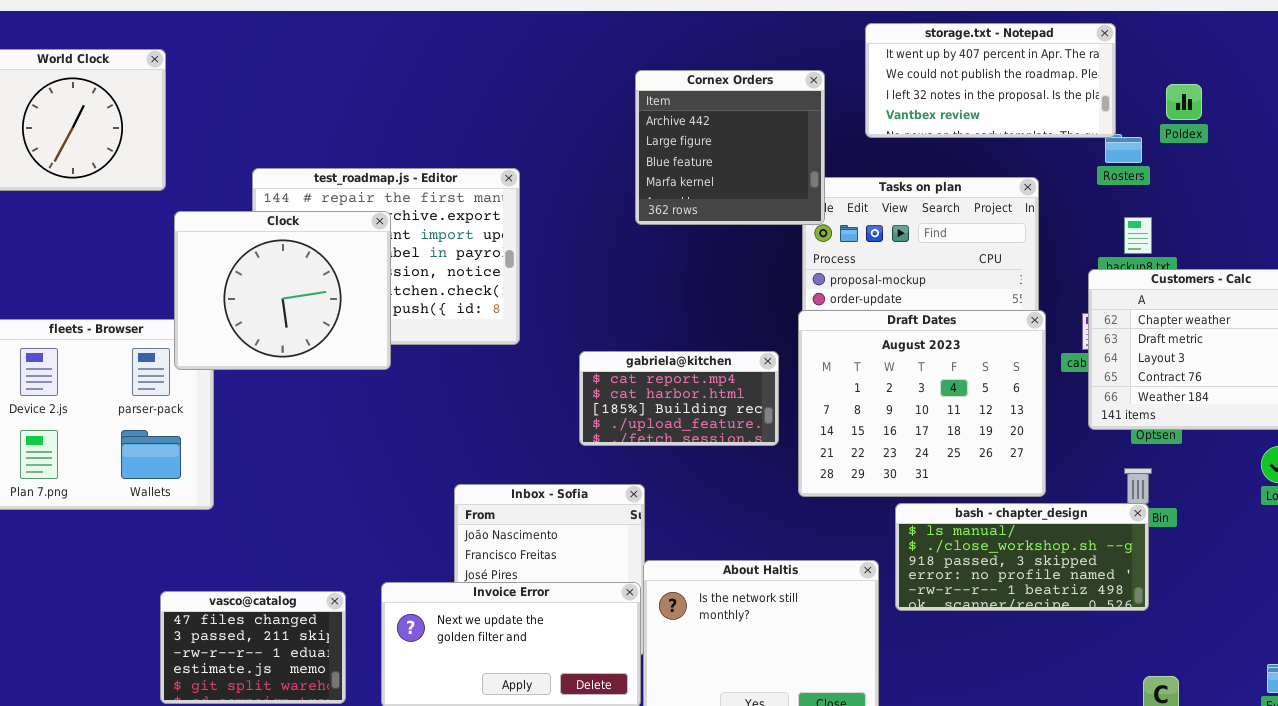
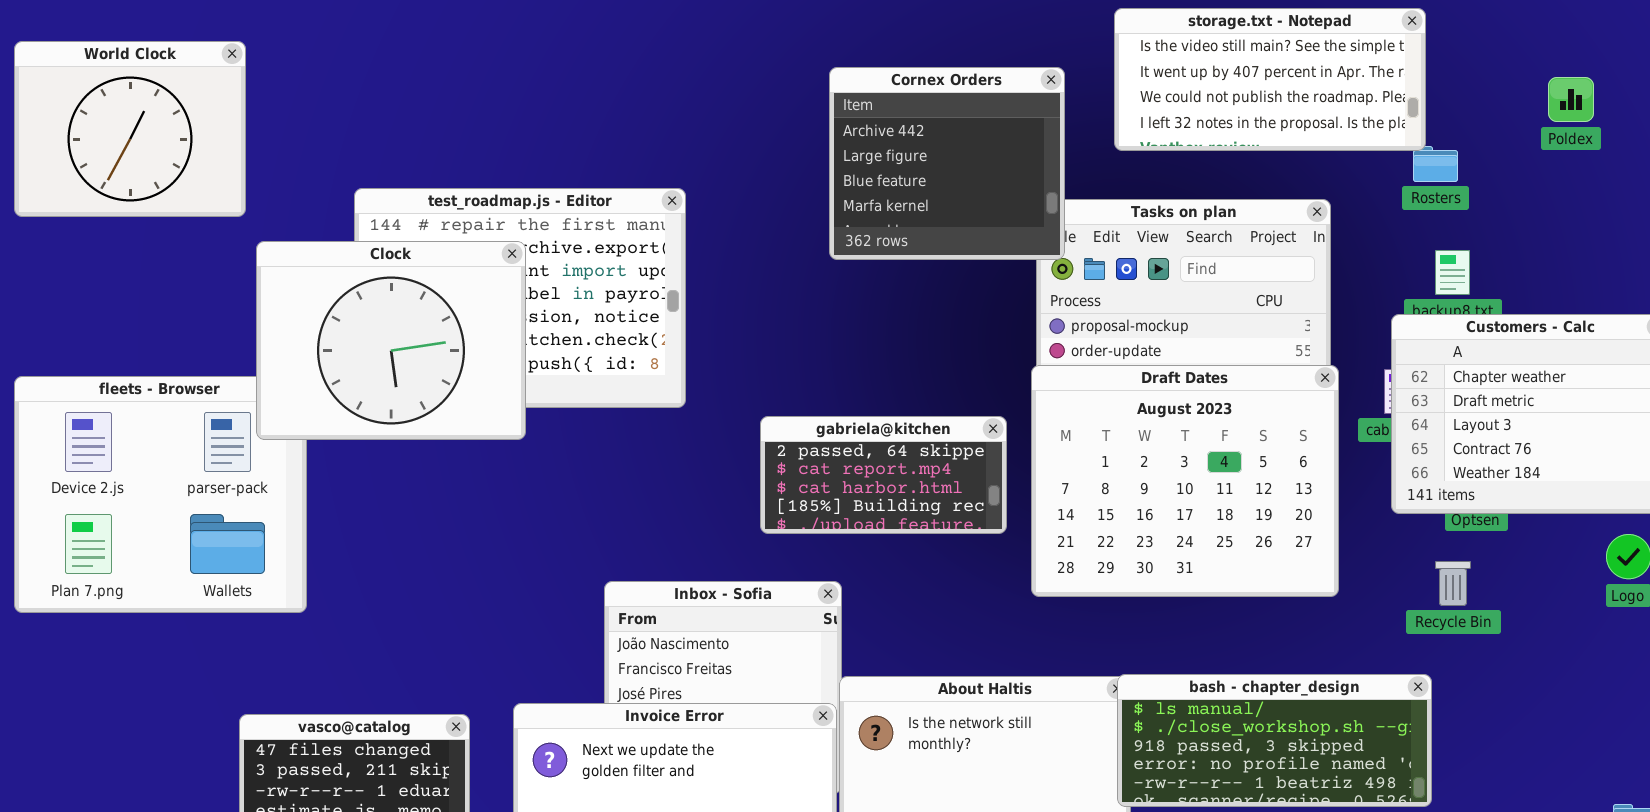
storage.txt - Notepad: [865,23,1116,138] -> [1114,8,1426,151], scrolled up 1 row
Poldex: [1166,84,1202,120] -> [1548,77,1594,122], moved
gabriela@kitchen: [579,351,779,446] -> [760,416,1007,534], scrolled up 1 row
bash - chapter_design: [895,503,1149,611] -> [1117,674,1432,807], moved

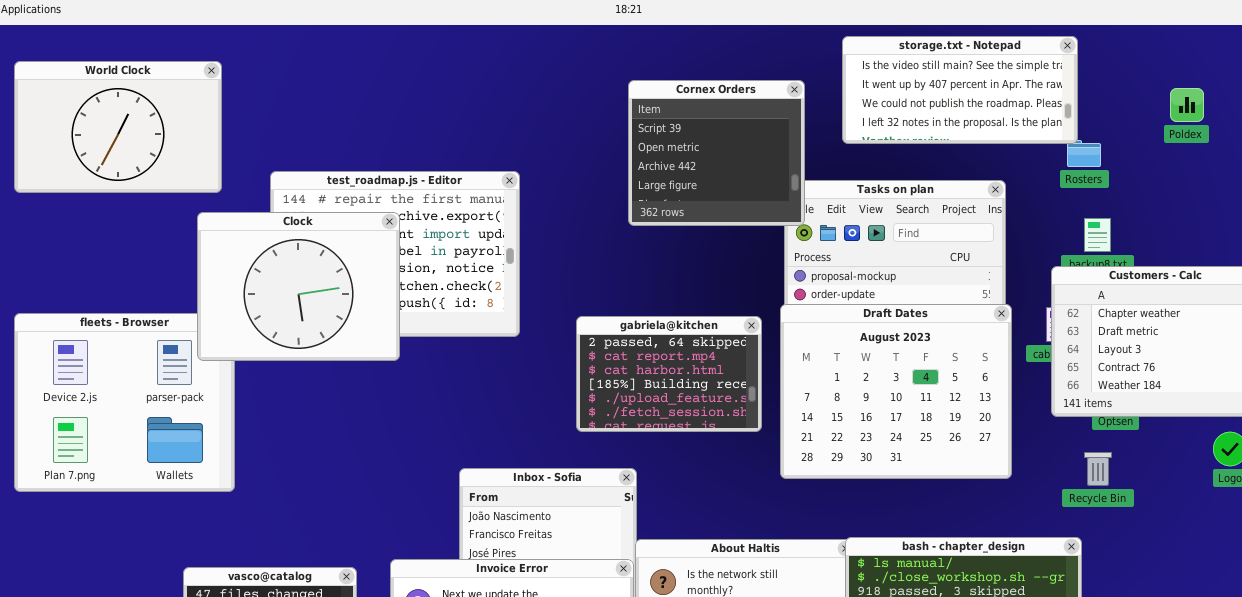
World Clock: [14,41,246,217] -> [14,61,222,193], resized
Cornex Orders: [829,67,1065,260] -> [628,80,805,226], scrolled up 2 rows
gabriela@kitchen: [760,416,1007,534] -> [576,316,762,432], resized

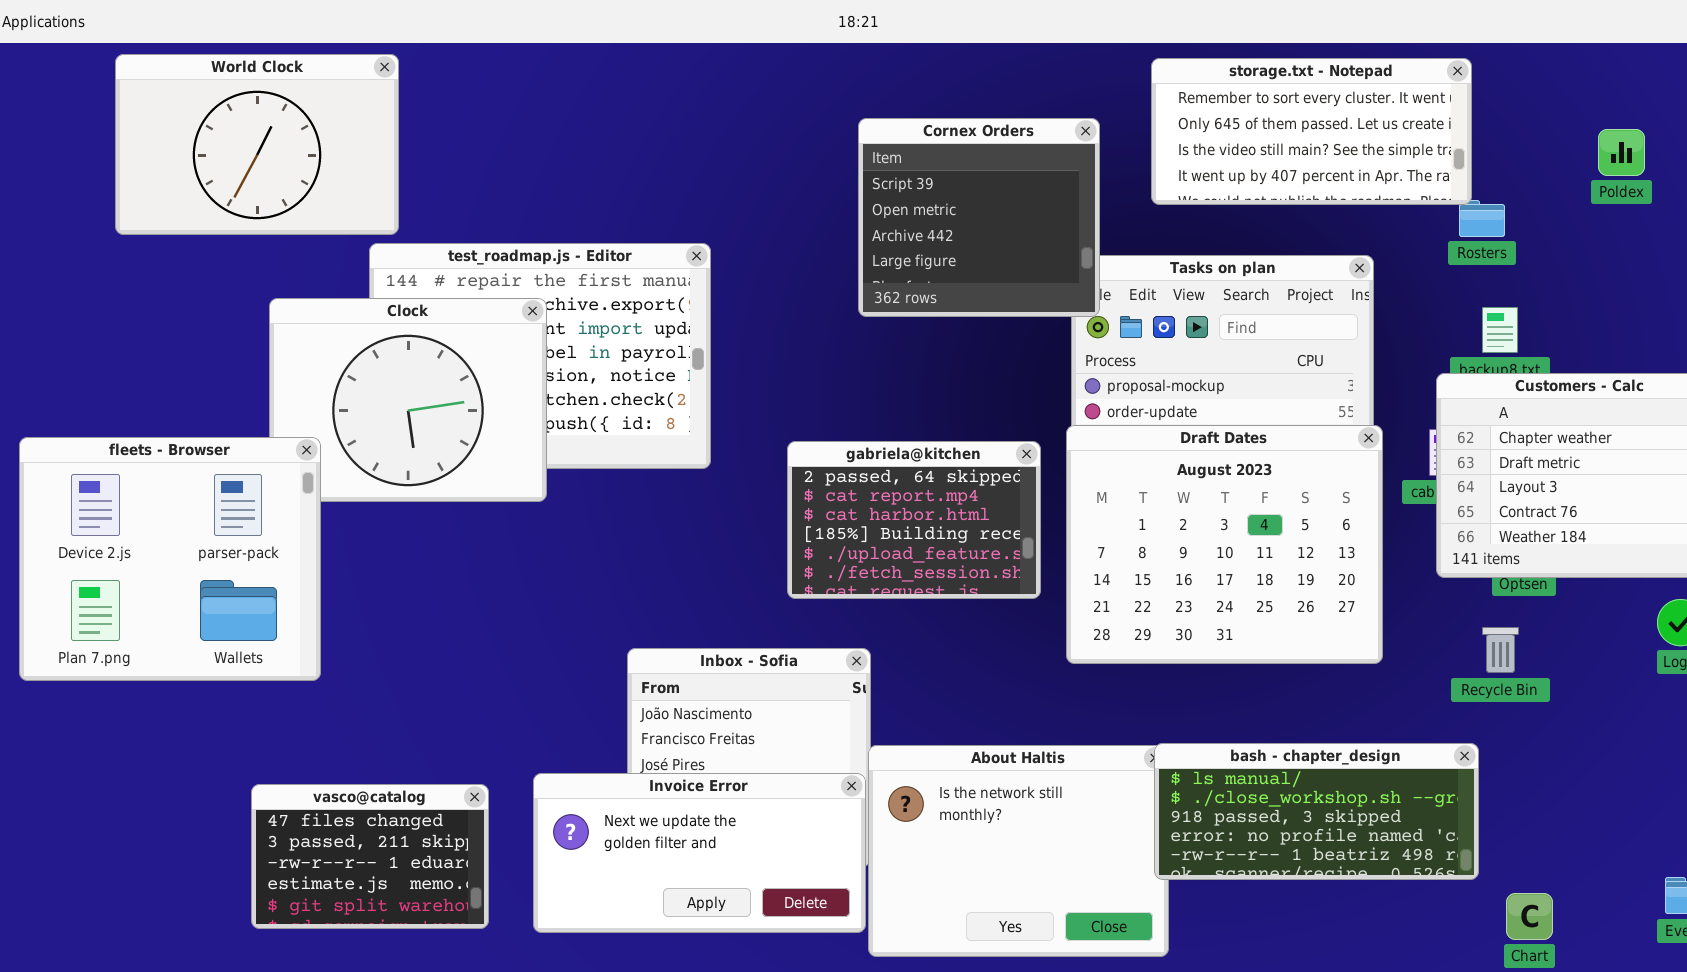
storage.txt - Notepad: [842,36,1078,144] -> [1151,58,1472,205], scrolled up 2 rows
World Clock: [14,61,222,193] -> [115,54,399,235], moved
fleets - Browser: [14,313,235,492] -> [19,437,321,681], raised

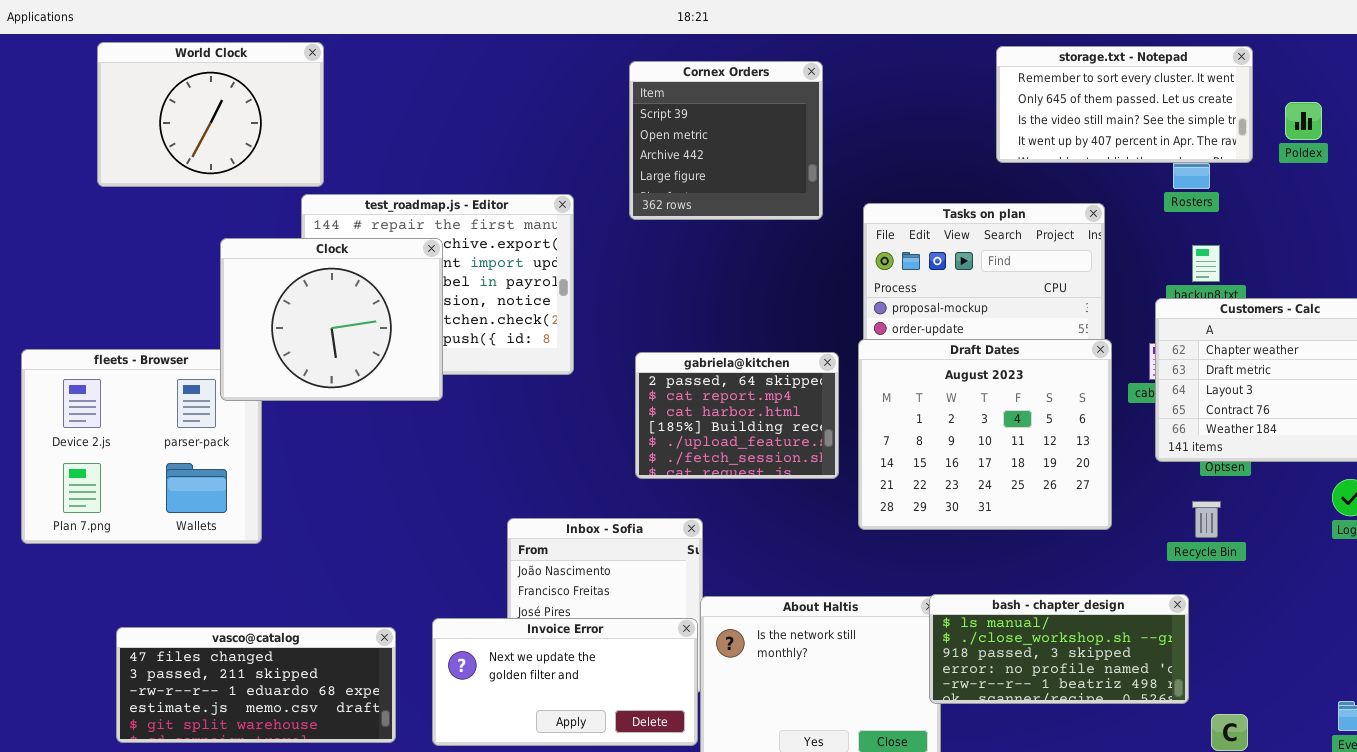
storage.txt - Notepad: [1151,58,1472,205] -> [996,46,1253,163], moved
Cornex Orders: [858,118,1100,317] -> [629,61,823,220], moved
Clock: [269,298,547,502] -> [220,238,443,401], raised
vasco@catalog: [251,784,489,929] -> [116,627,396,743], resized

